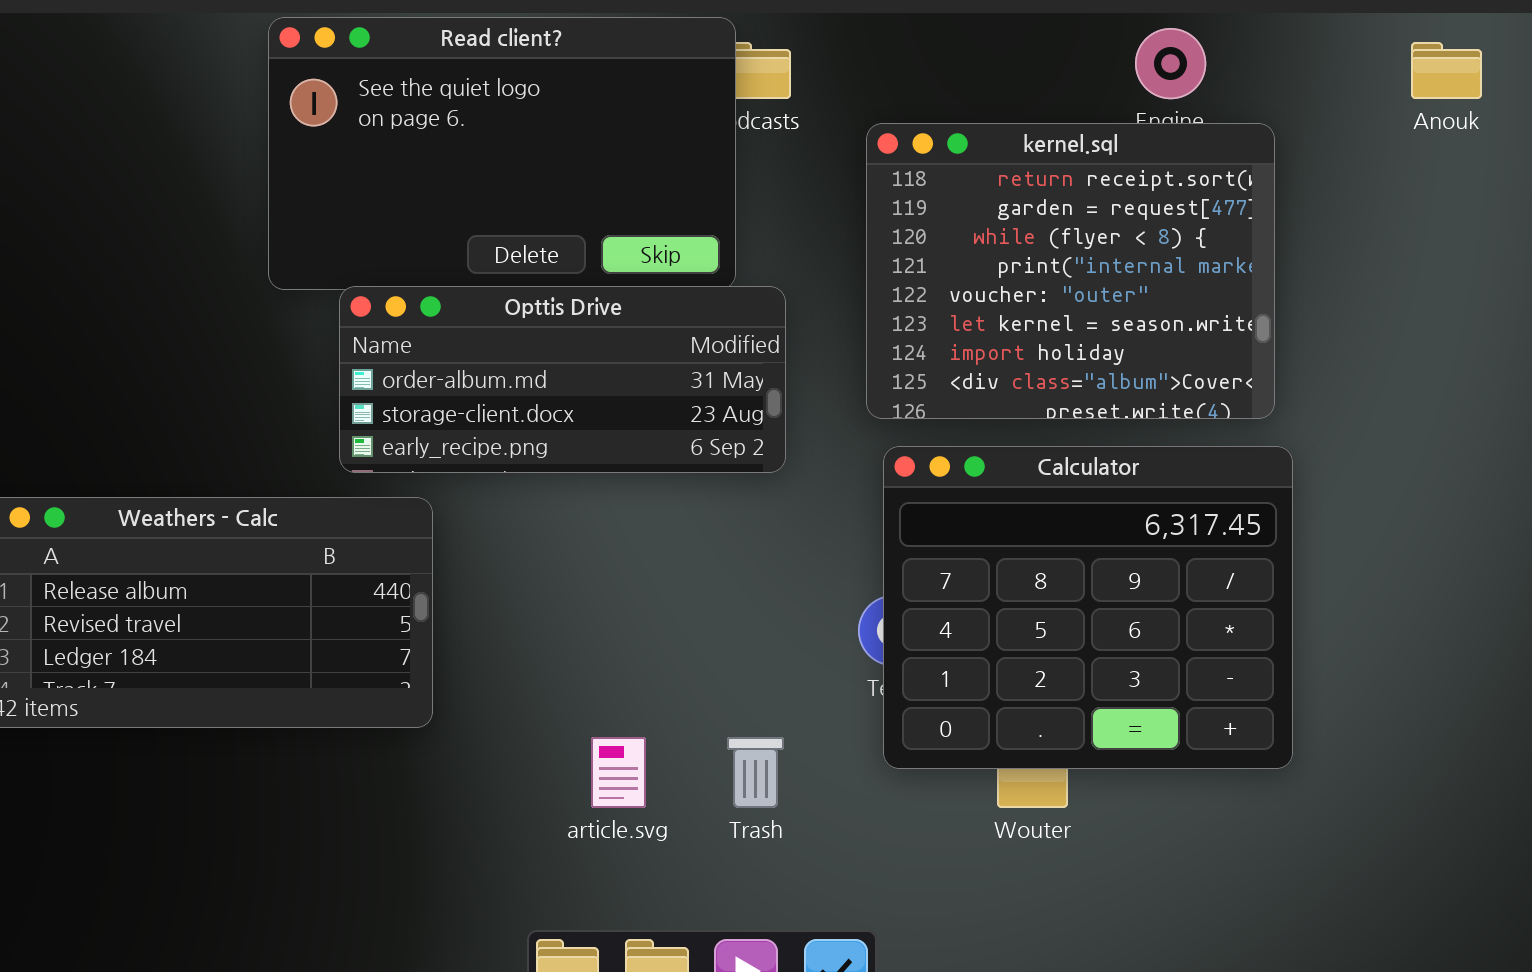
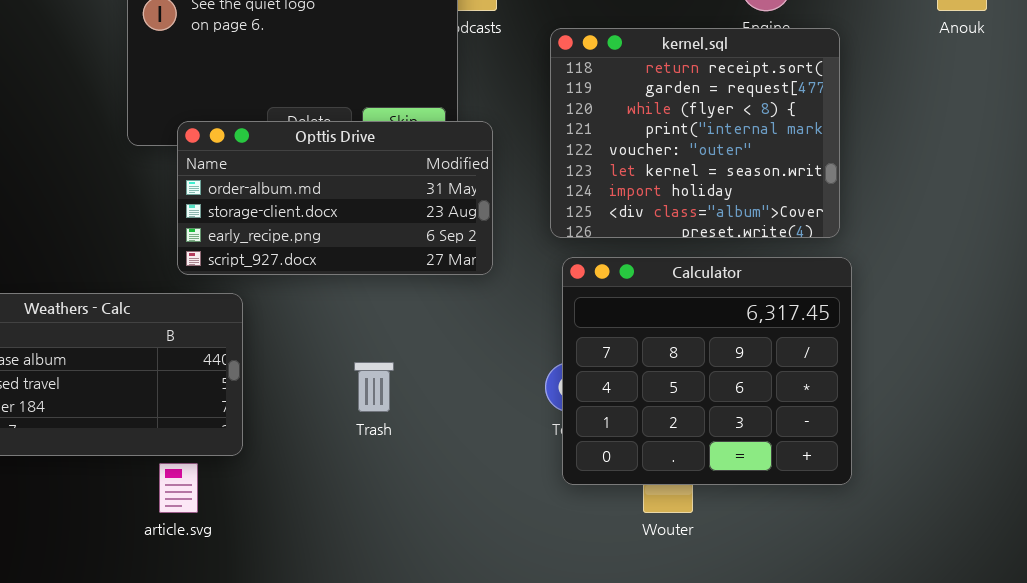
Opttis Drive: [339,286,786,473] -> [177,121,493,275], resized
article.svg: [591,737,646,808] -> [159,463,198,513], moved
Trash: [727,737,784,808] -> [354,362,394,412], moved

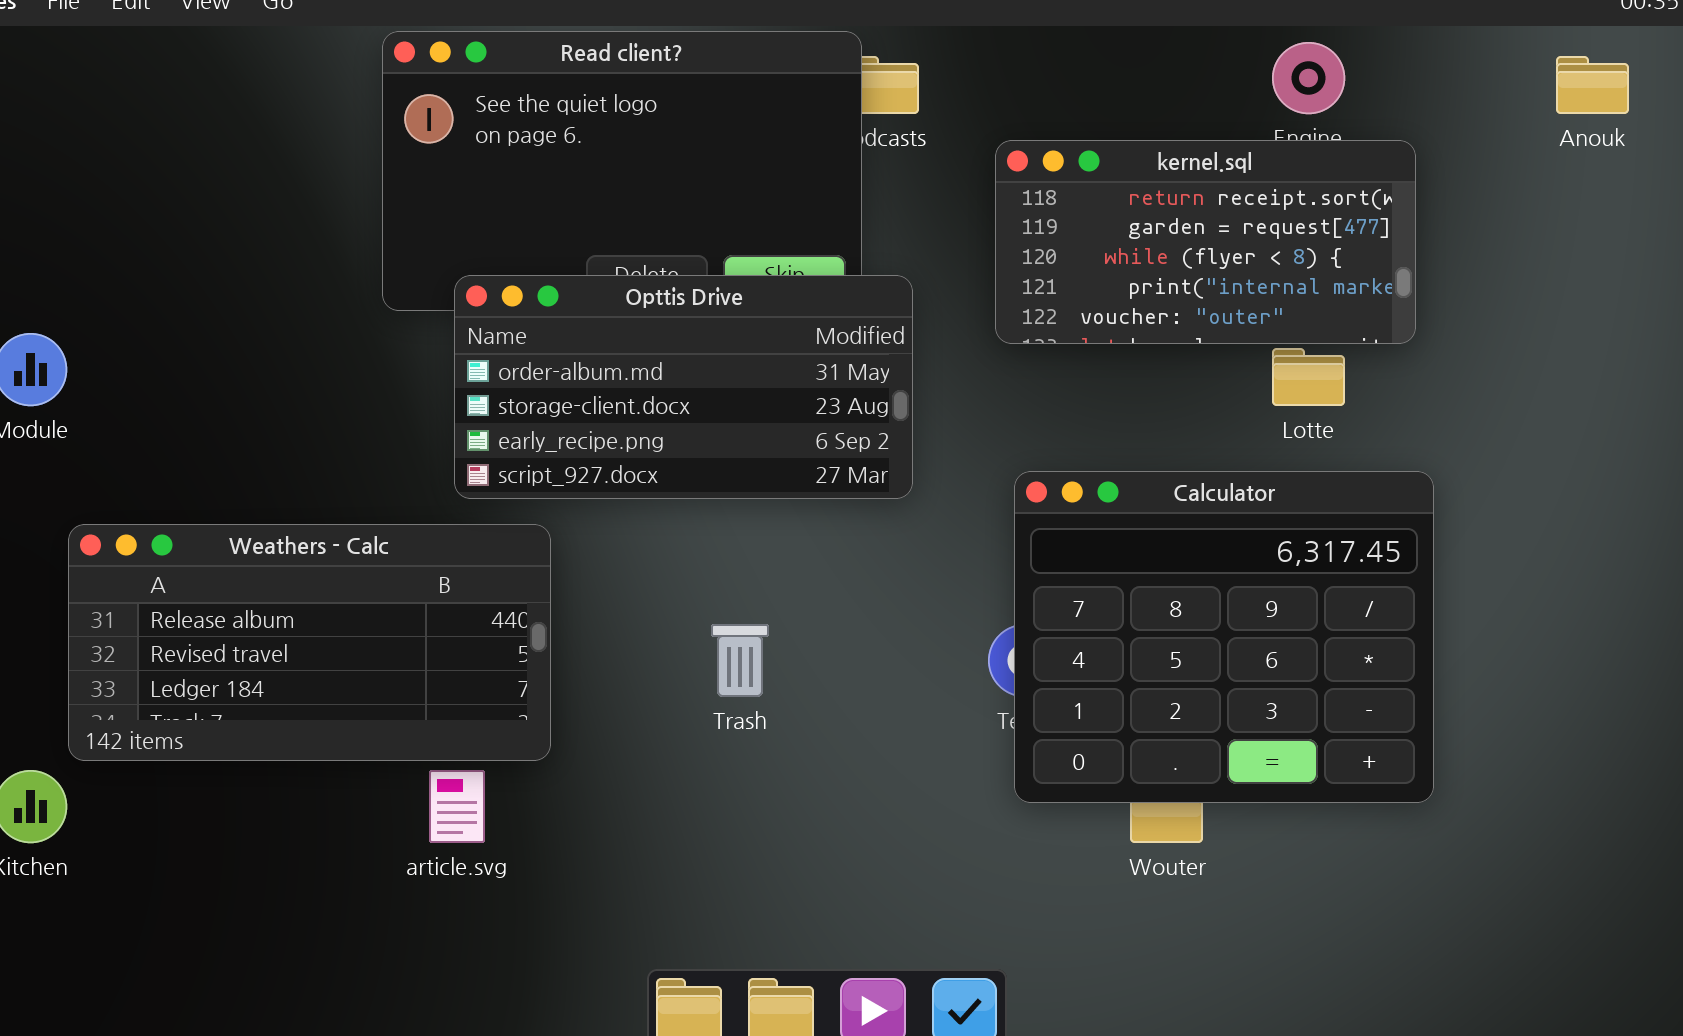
kernel.sql: [550,28,840,238] -> [995,140,1416,344], resized

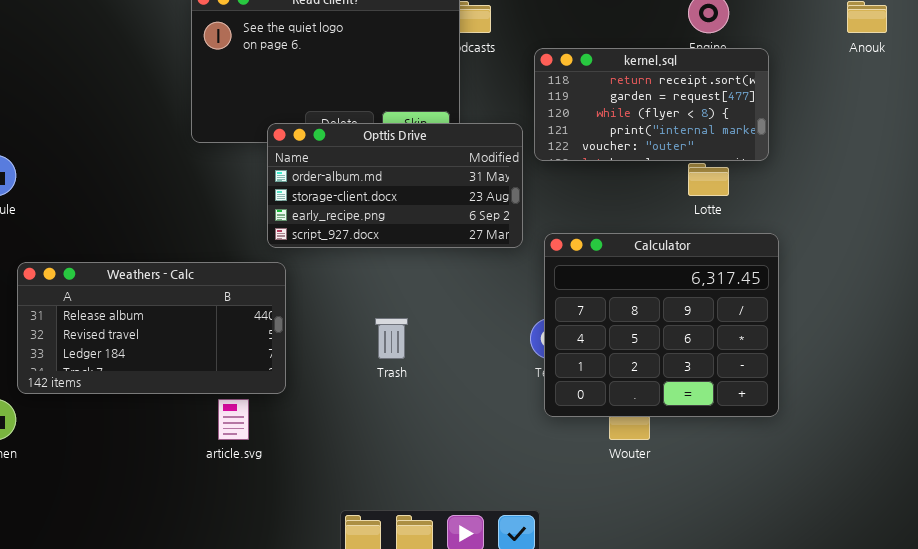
Opttis Drive: [454,275,913,499] -> [267,123,523,248], moved

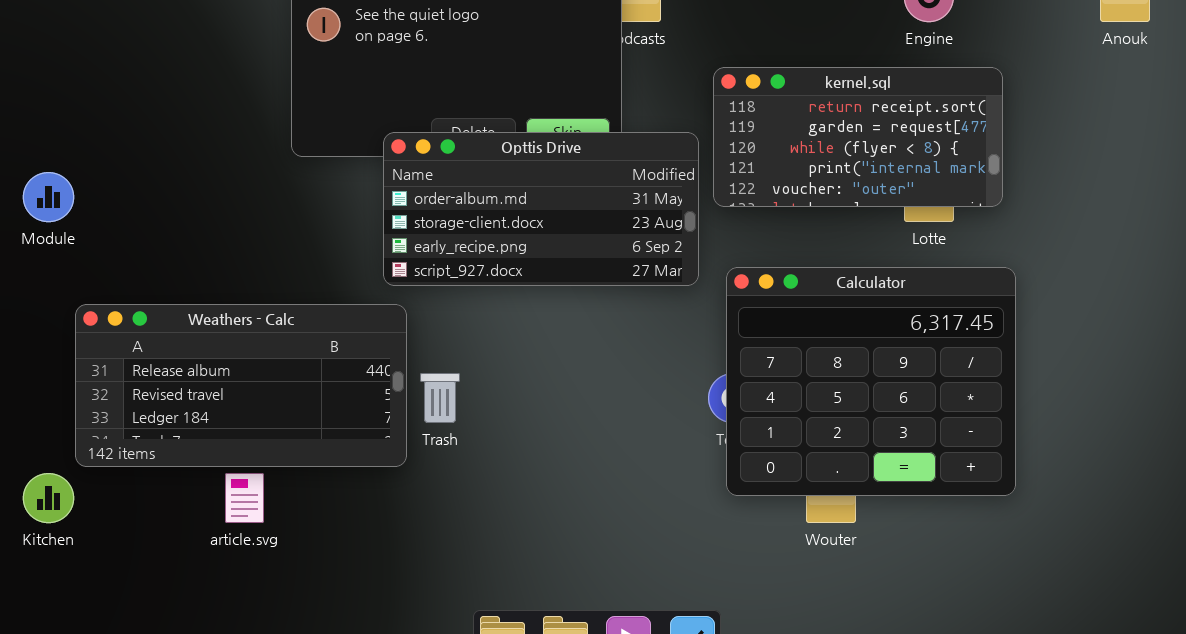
kernel.sql: [534,48,769,161] -> [713,67,1003,207], moved
Trash: [375,318,408,359] -> [420,373,460,423], moved
article.svg: [218,399,249,440] -> [225,473,264,523], moved

